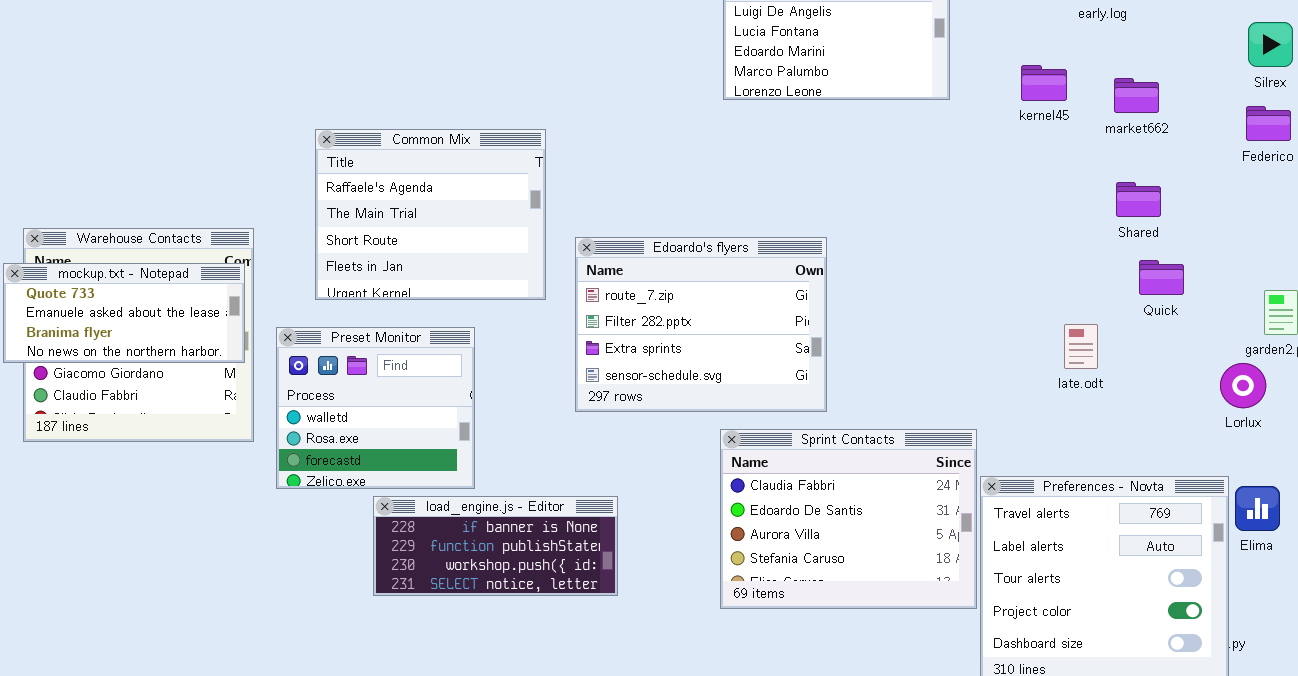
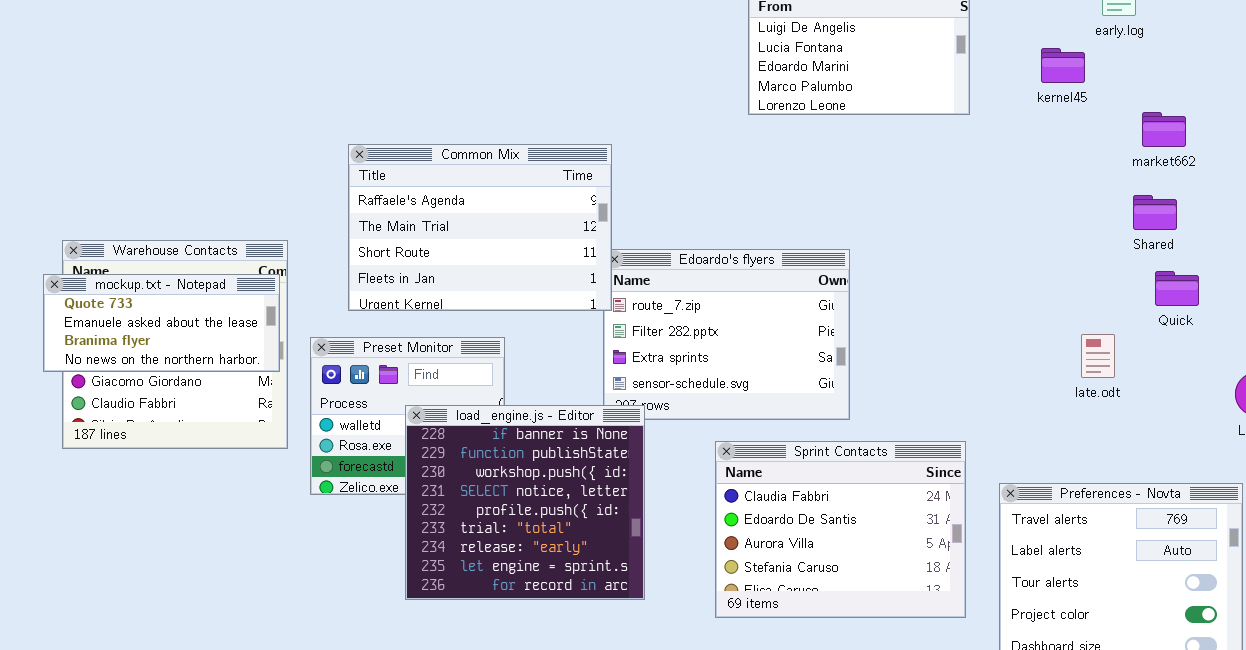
kernel45: [1021,65,1067,101] -> [1041,48,1085,83], moved
market662: [1114,78,1159,113] -> [1142,112,1186,147], moved
Common Mix: [315,129,546,300] -> [348,144,612,311], resized
Sprint Contacts: [720,429,977,609] -> [715,441,966,618], moved
load_engine.js - Editor: [373,496,618,596] -> [405,405,645,600], resized

